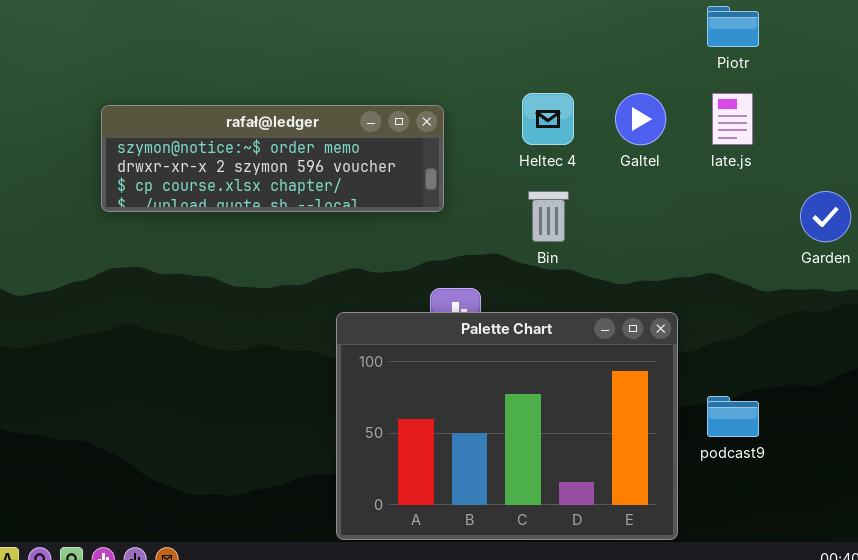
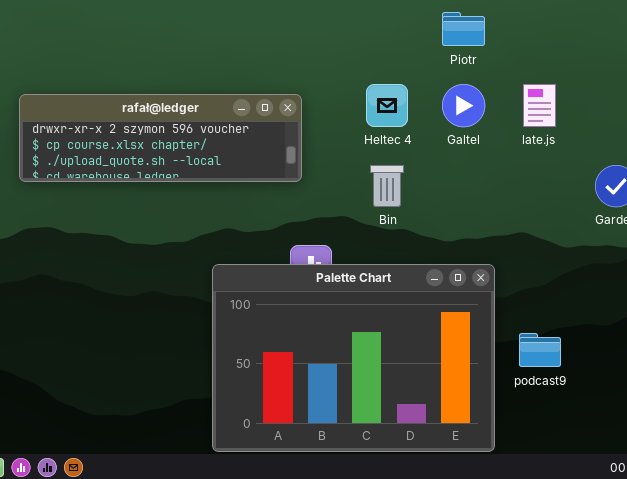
Piotr: [707,6,759,47] -> [442,12,485,46], moved
rafał@ledger: [101,105,444,212] -> [19,94,302,182], scrolled down 1 row

